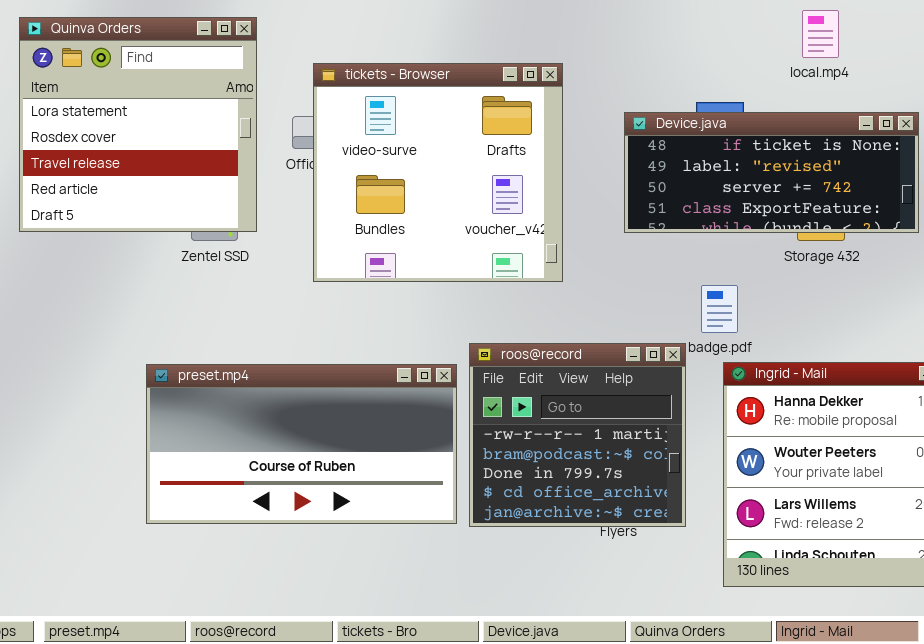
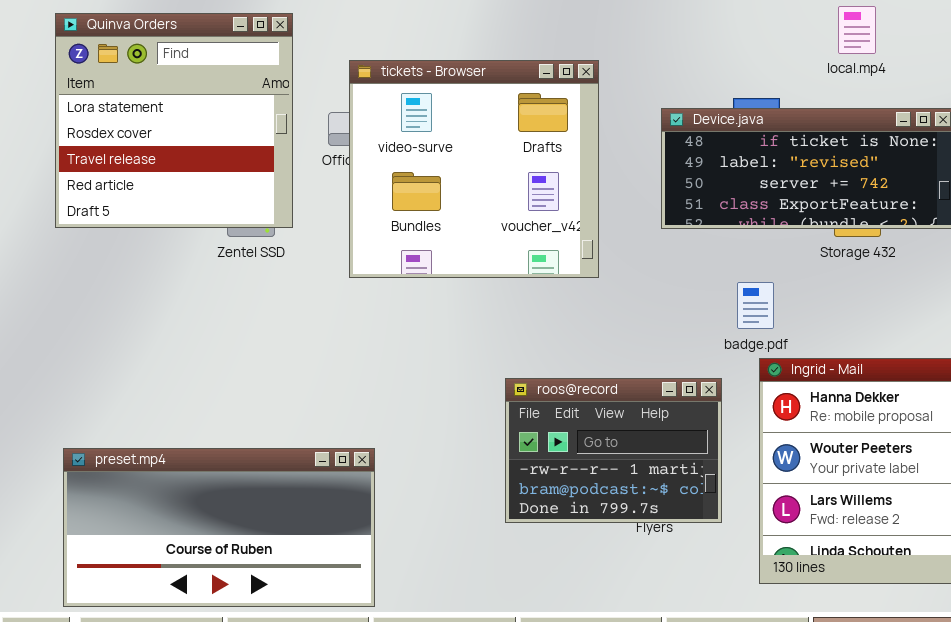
roos@record: [469,343,686,527] -> [505,378,722,523], resized
preset.mp4: [146,364,457,524] -> [63,448,375,607], moved

